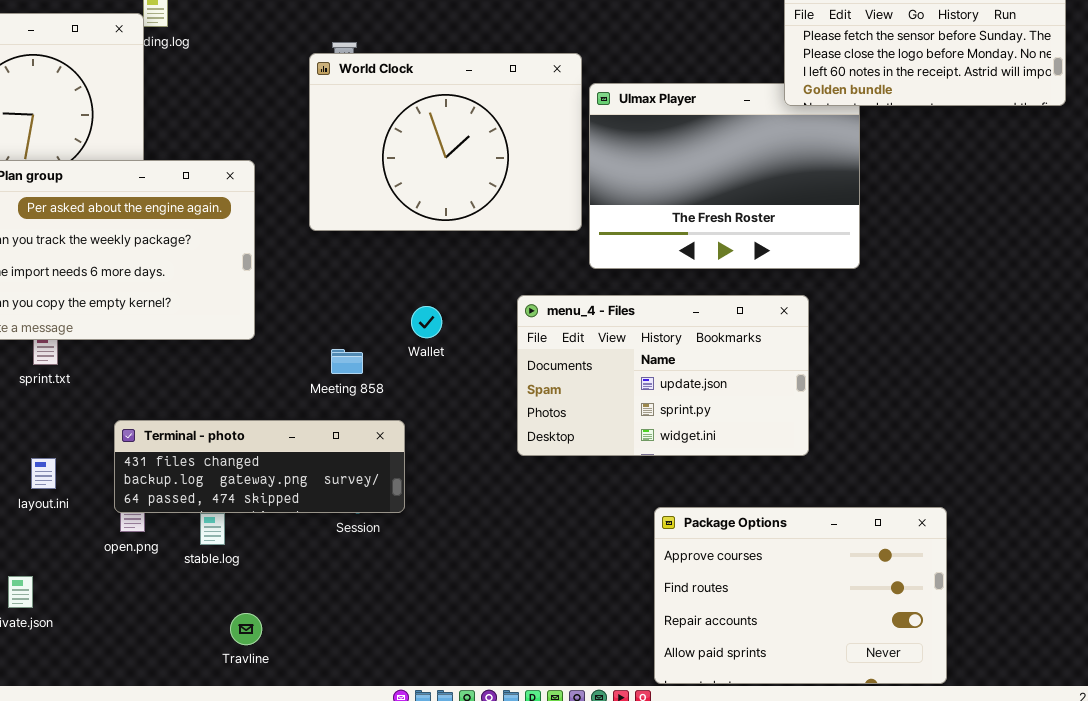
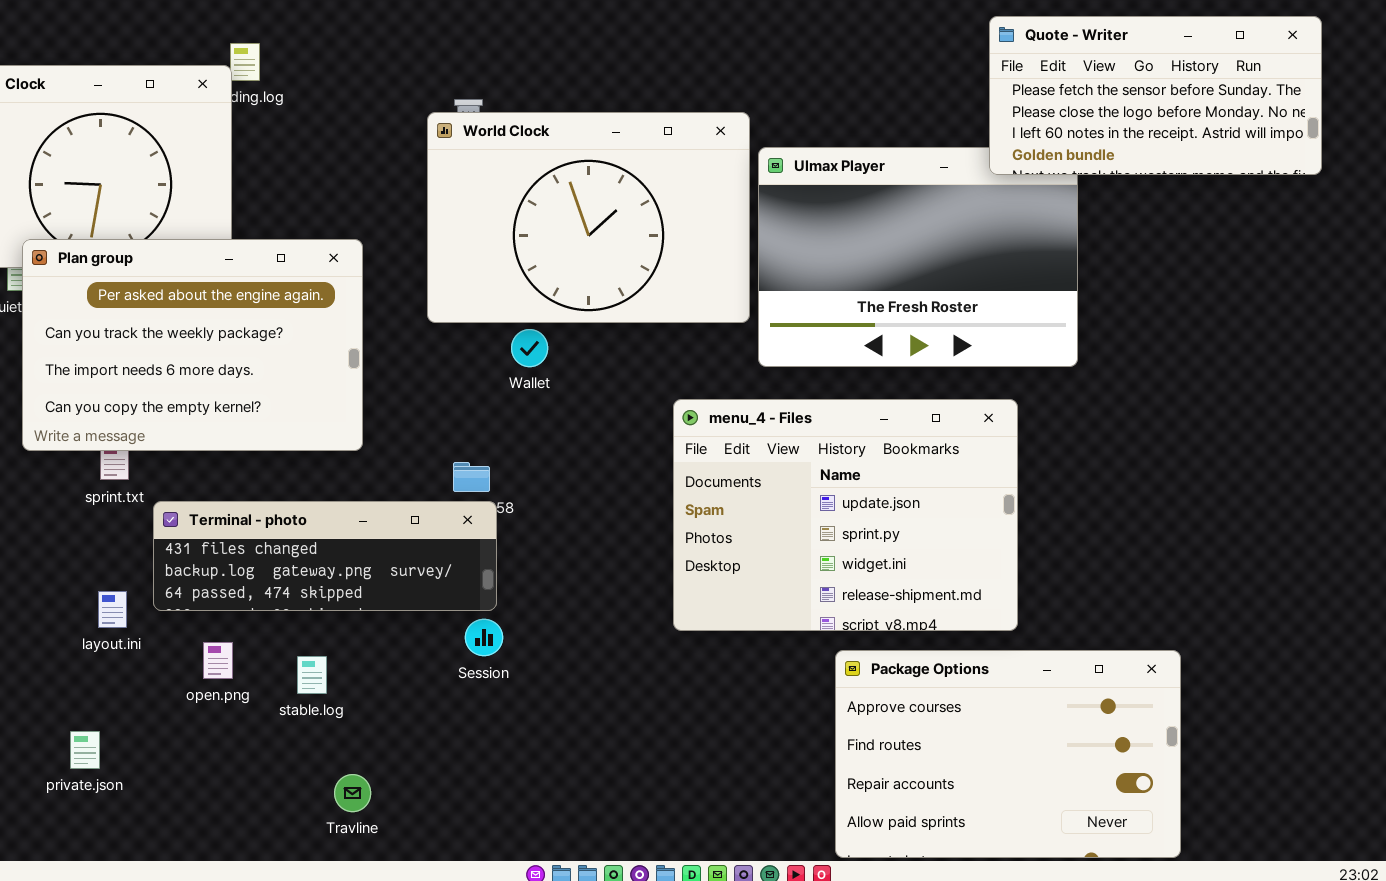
menu_4 - Files: [517,295,809,456] -> [673,399,1018,631], resized
Wallet: [411,306,442,338] -> [511,329,548,367], moved
Terminal - photo: [114,420,405,513] -> [153,501,497,611], moved

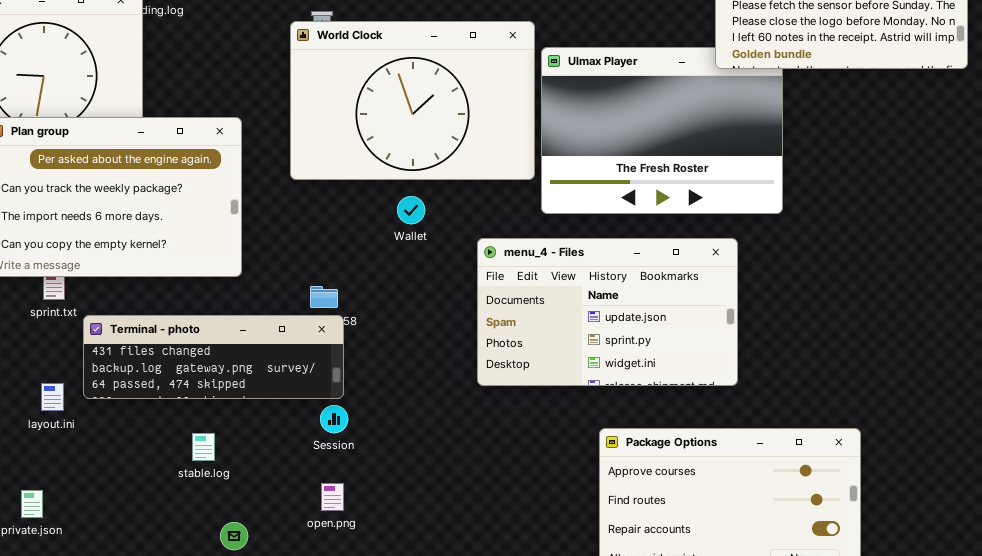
Wallet: [511,329,548,367] -> [397,196,425,224], moved
menu_4 - Files: [673,399,1018,631] -> [477,238,738,386], resized
open.png: [203,642,233,679] -> [321,483,344,511], moved

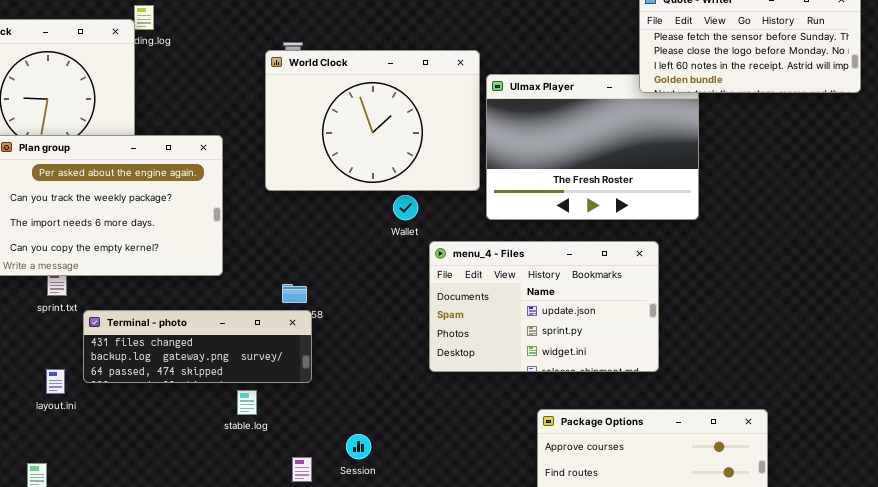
Wallet: [397,196,425,224] -> [393,195,418,220], moved
Session: [320,405,348,433] -> [346,434,371,459], moved
stable.log: [192,433,215,461] -> [237,390,257,415], moved

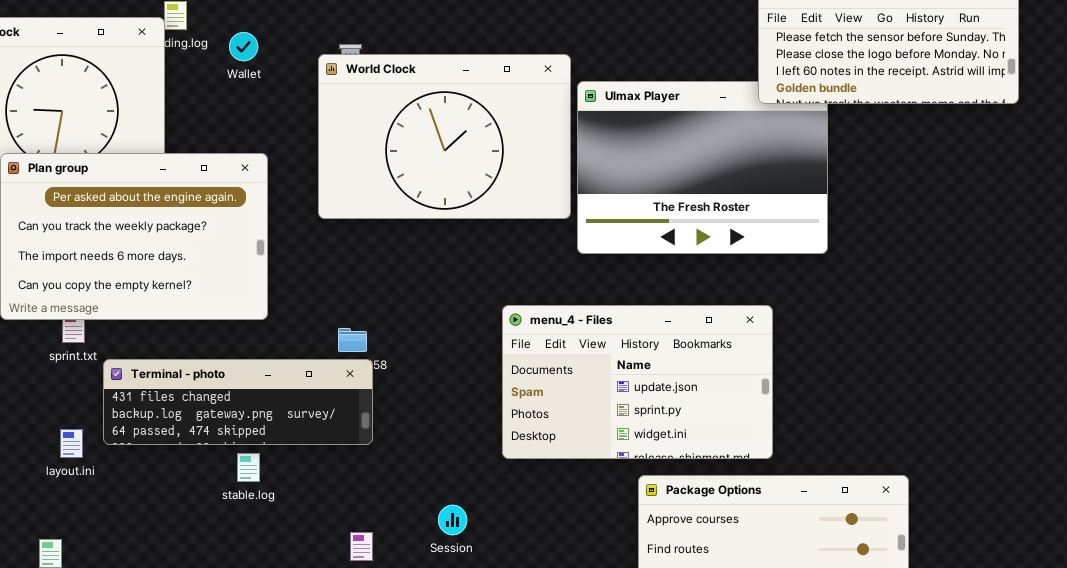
Wallet: [393,195,418,220] -> [229,32,258,61], moved
menu_4 - Files: [429,241,659,372] -> [502,305,773,459], moved
stable.log: [237,390,257,415] -> [237,453,260,482], moved
Session: [346,434,371,459] -> [438,505,467,535], moved

